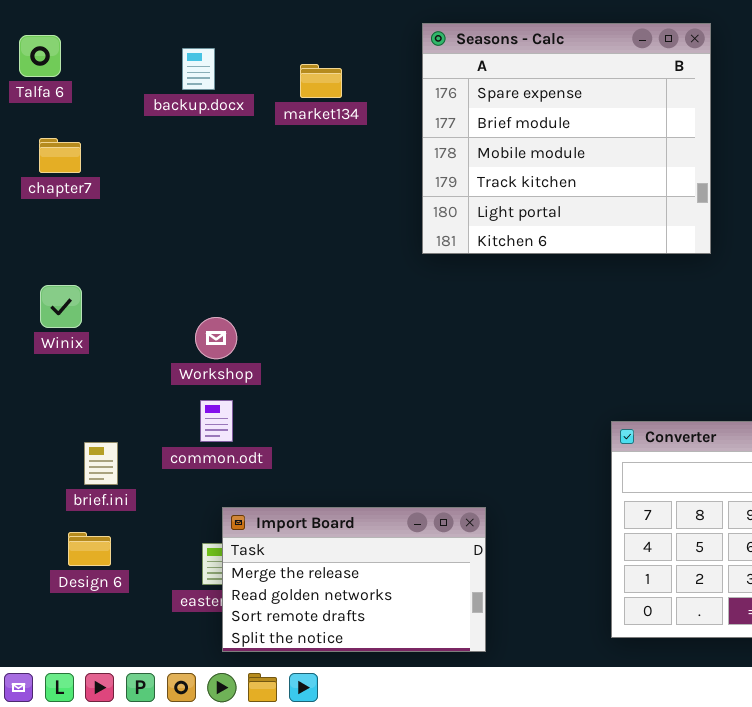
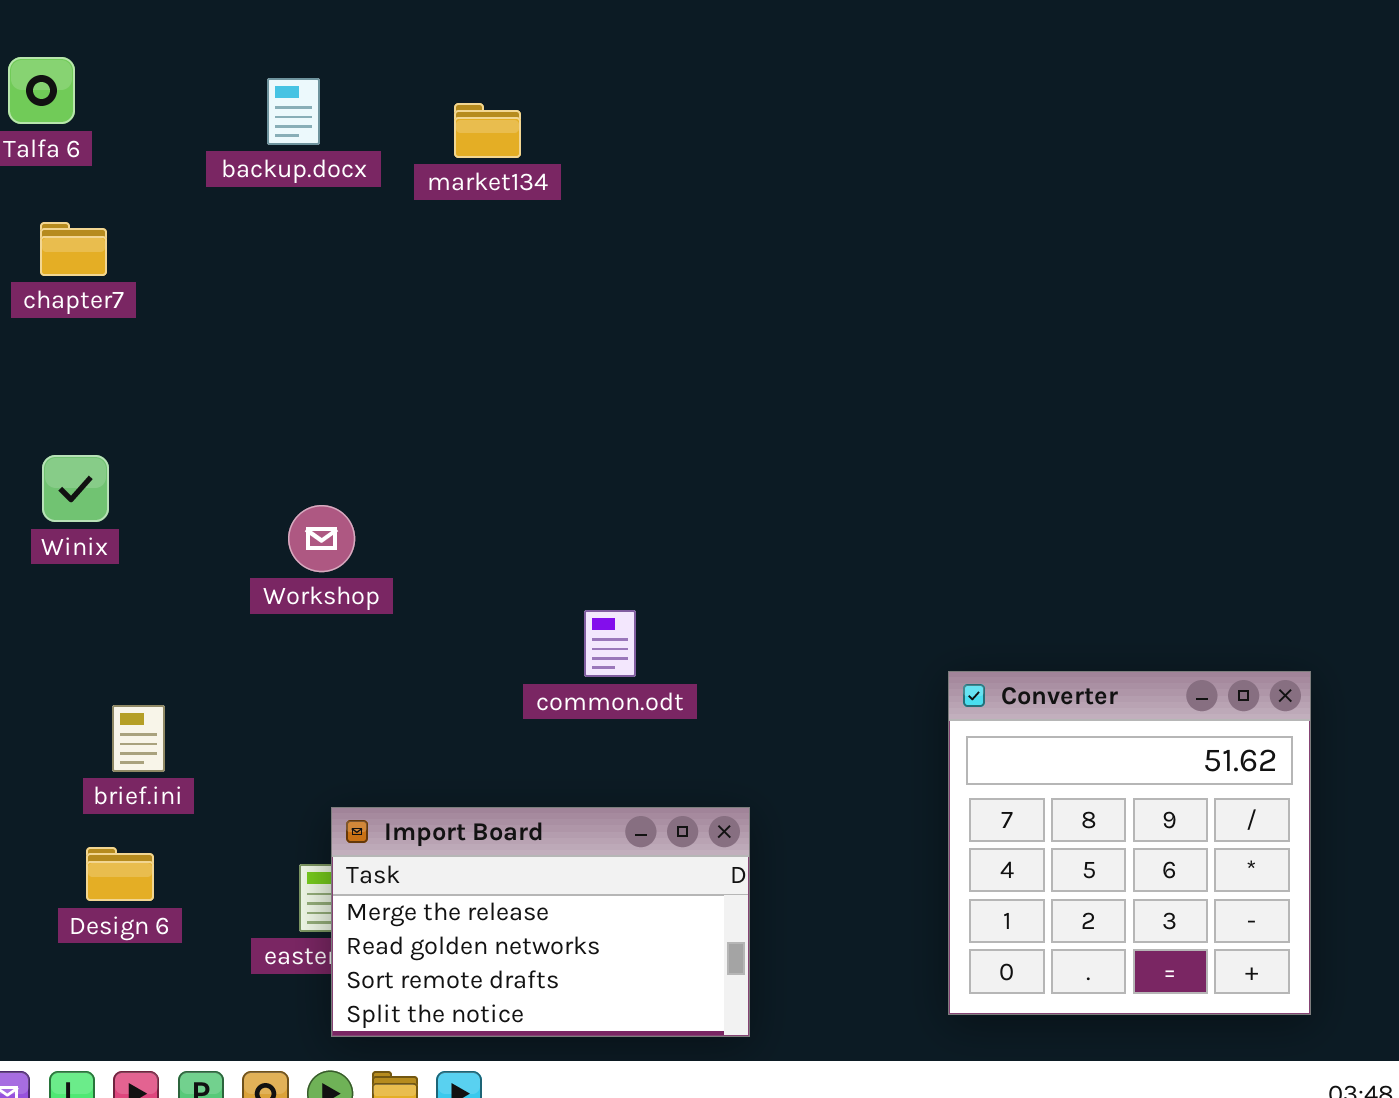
Seasons - Calc: [422,23,711,254] -> none, closed
common.odt: [200,400,233,442] -> [584,610,636,677], moved

